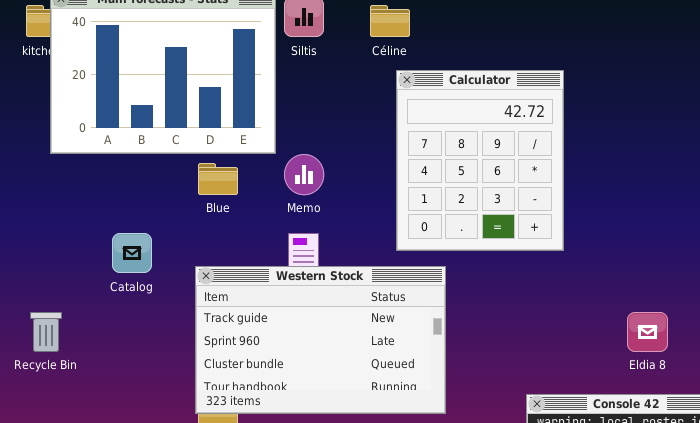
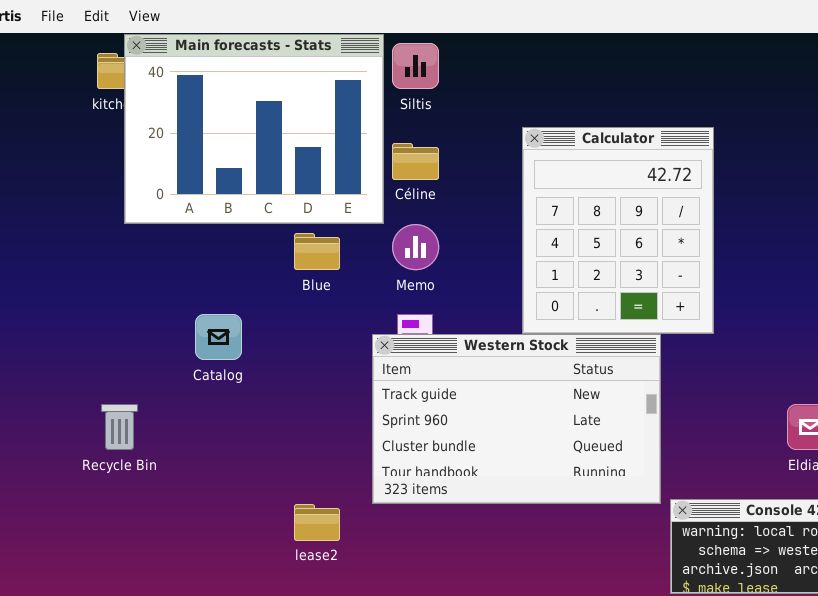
Céline: [370,5,410,37] -> [392,143,439,180], moved
Western Stock: [195,266,446,414] -> [372,334,661,504], moved

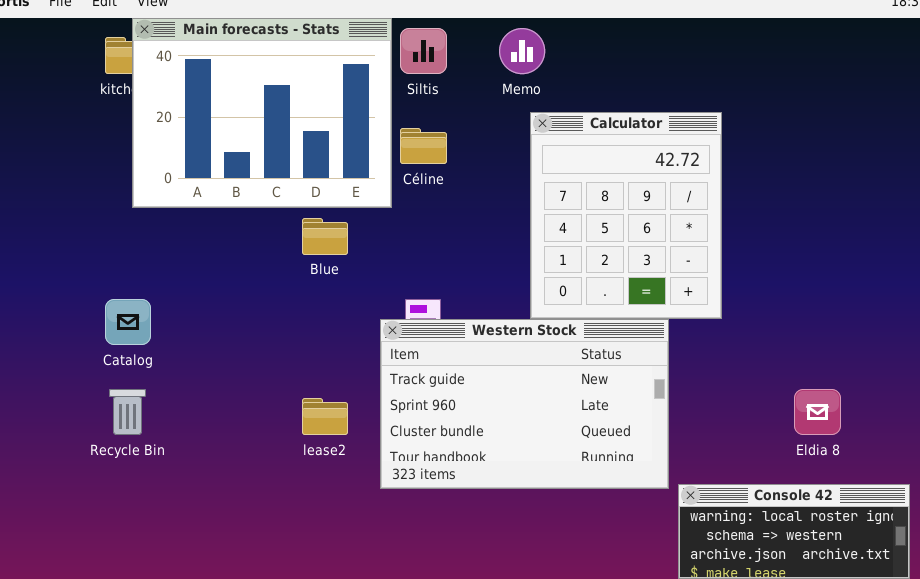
Memo: [392,224,439,270] -> [499,28,545,74], moved
Catalog: [195,314,242,360] -> [105,299,151,345], moved
lease2: [294,504,340,541] -> [302,398,348,435], moved

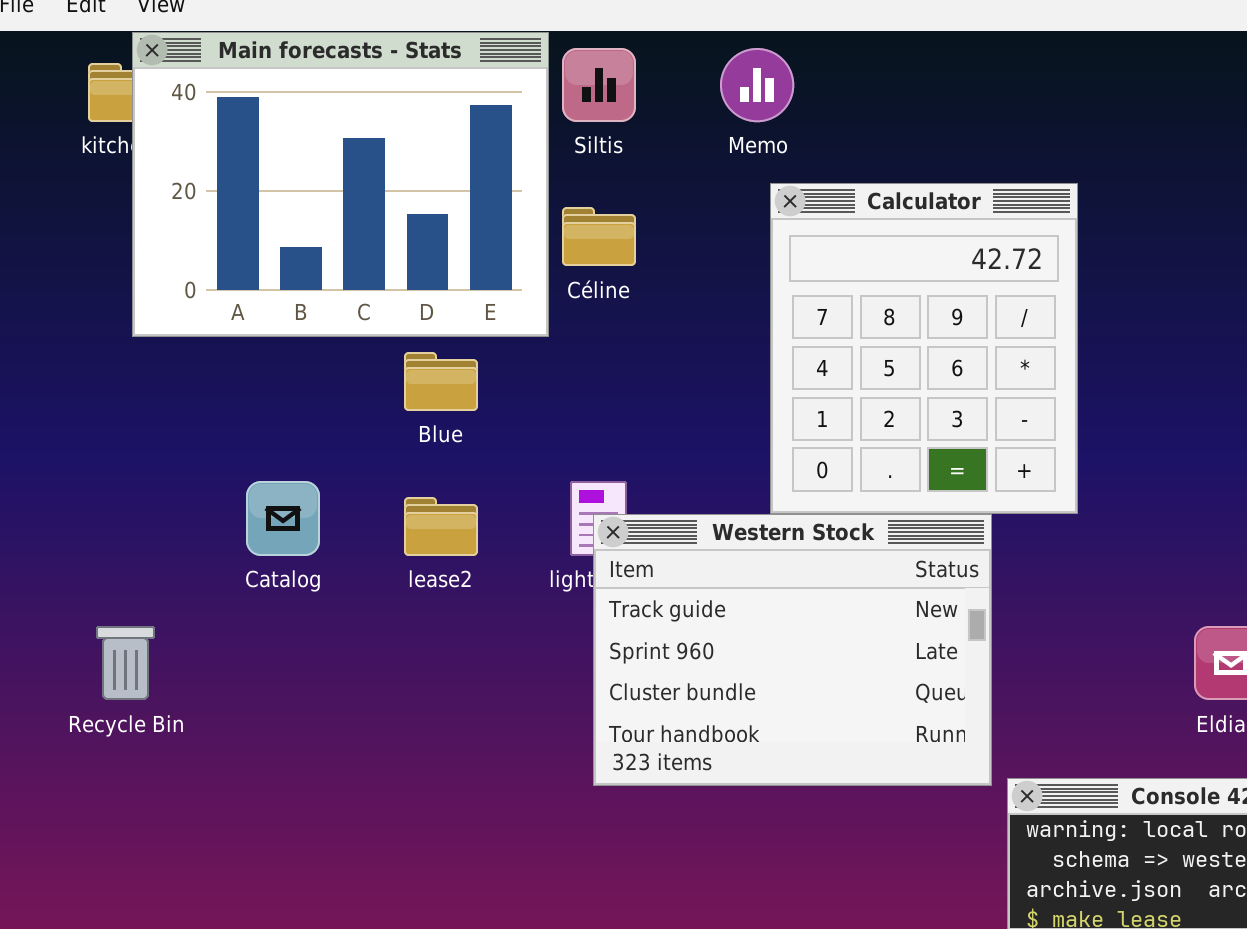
Catalog: [105,299,151,345] -> [246,481,320,556], moved
Western Stock: [380,319,669,489] -> [593,514,992,786], resized
lease2: [302,398,348,435] -> [404,497,478,556], moved

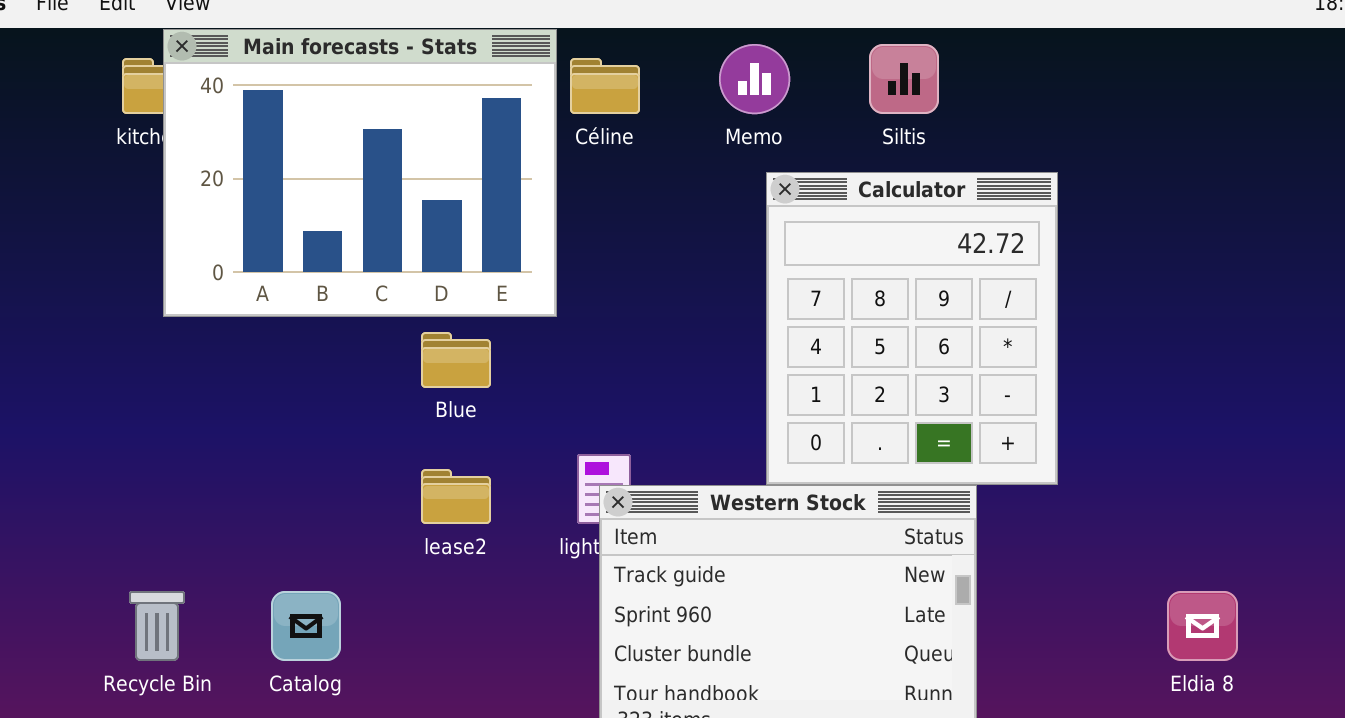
Siltis: [562,48,636,122] -> [869,44,939,114], moved
Céline: [562,207,636,266] -> [570,58,640,114], moved
Catalog: [246,481,320,556] -> [271,591,341,661], moved

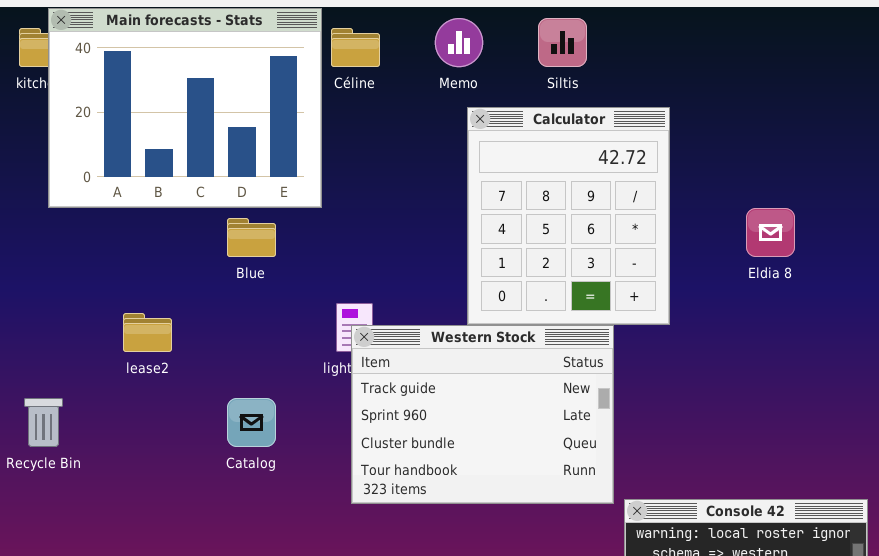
lease2: [421,469,491,524] -> [123,313,172,352], moved
Catalog: [271,591,341,661] -> [227,398,276,447], moved
Eldia 8: [1167,591,1238,661] -> [746,208,795,257], moved

